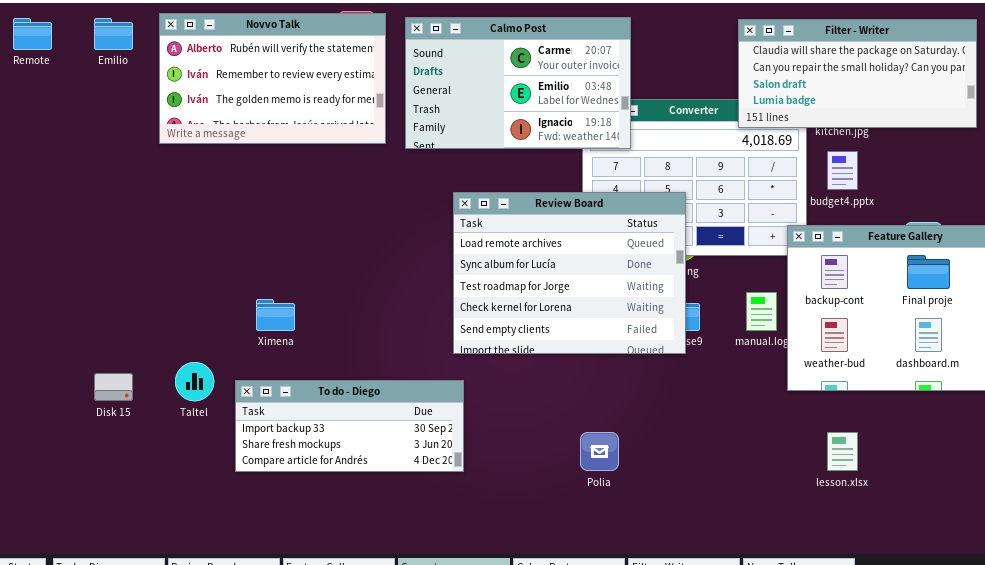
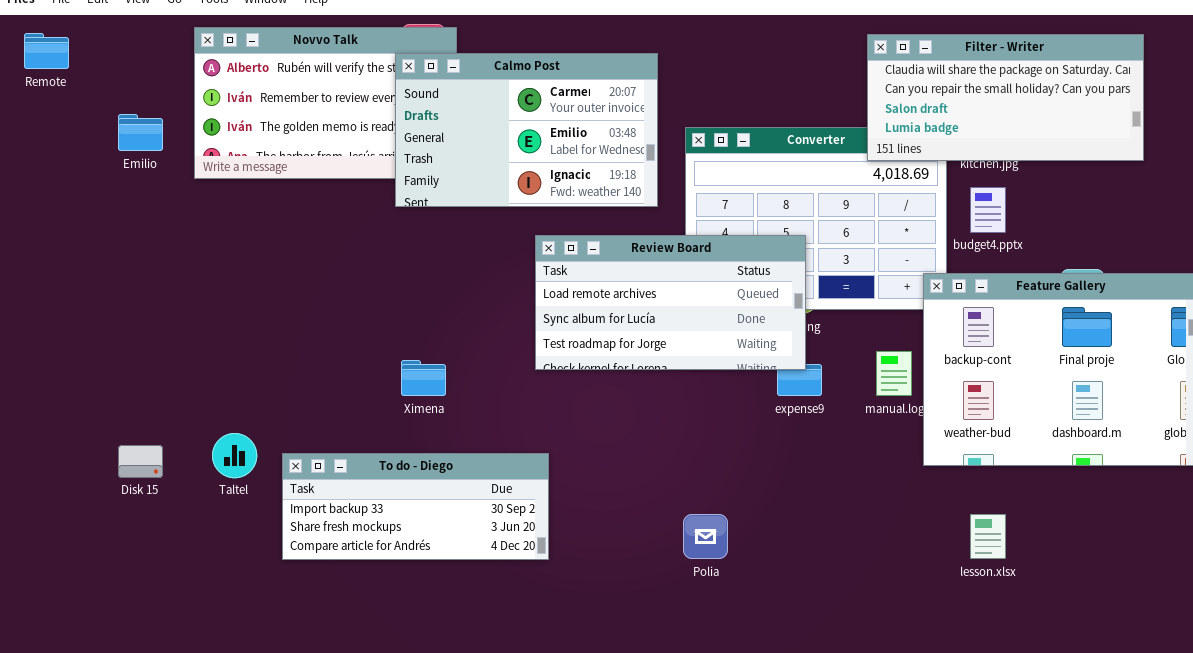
Calmo Post: [405,17,631,149] -> [395,53,658,207], moved
Emilio: [94,18,133,50] -> [118,114,163,151], moved
Review Board: [453,192,686,354] -> [535,235,806,370], resized
Ximena: [256,299,295,331] -> [401,360,446,396], moved

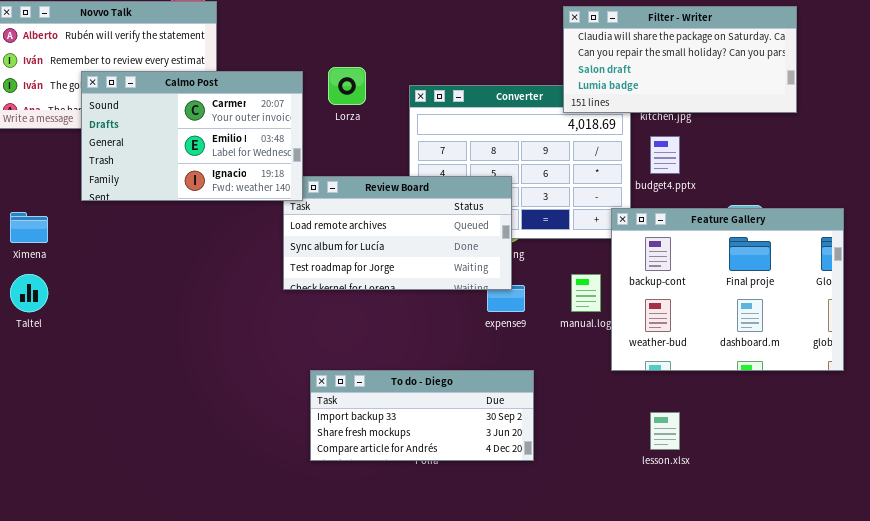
Calmo Post: [395,53,658,207] -> [81,71,303,201], moved
Ximena: [401,360,446,396] -> [10,212,48,243], moved
Taltel: [212,433,257,478] -> [10,274,48,312], moved
To do - Diego: [282,453,549,560] -> [310,370,534,461], moved

